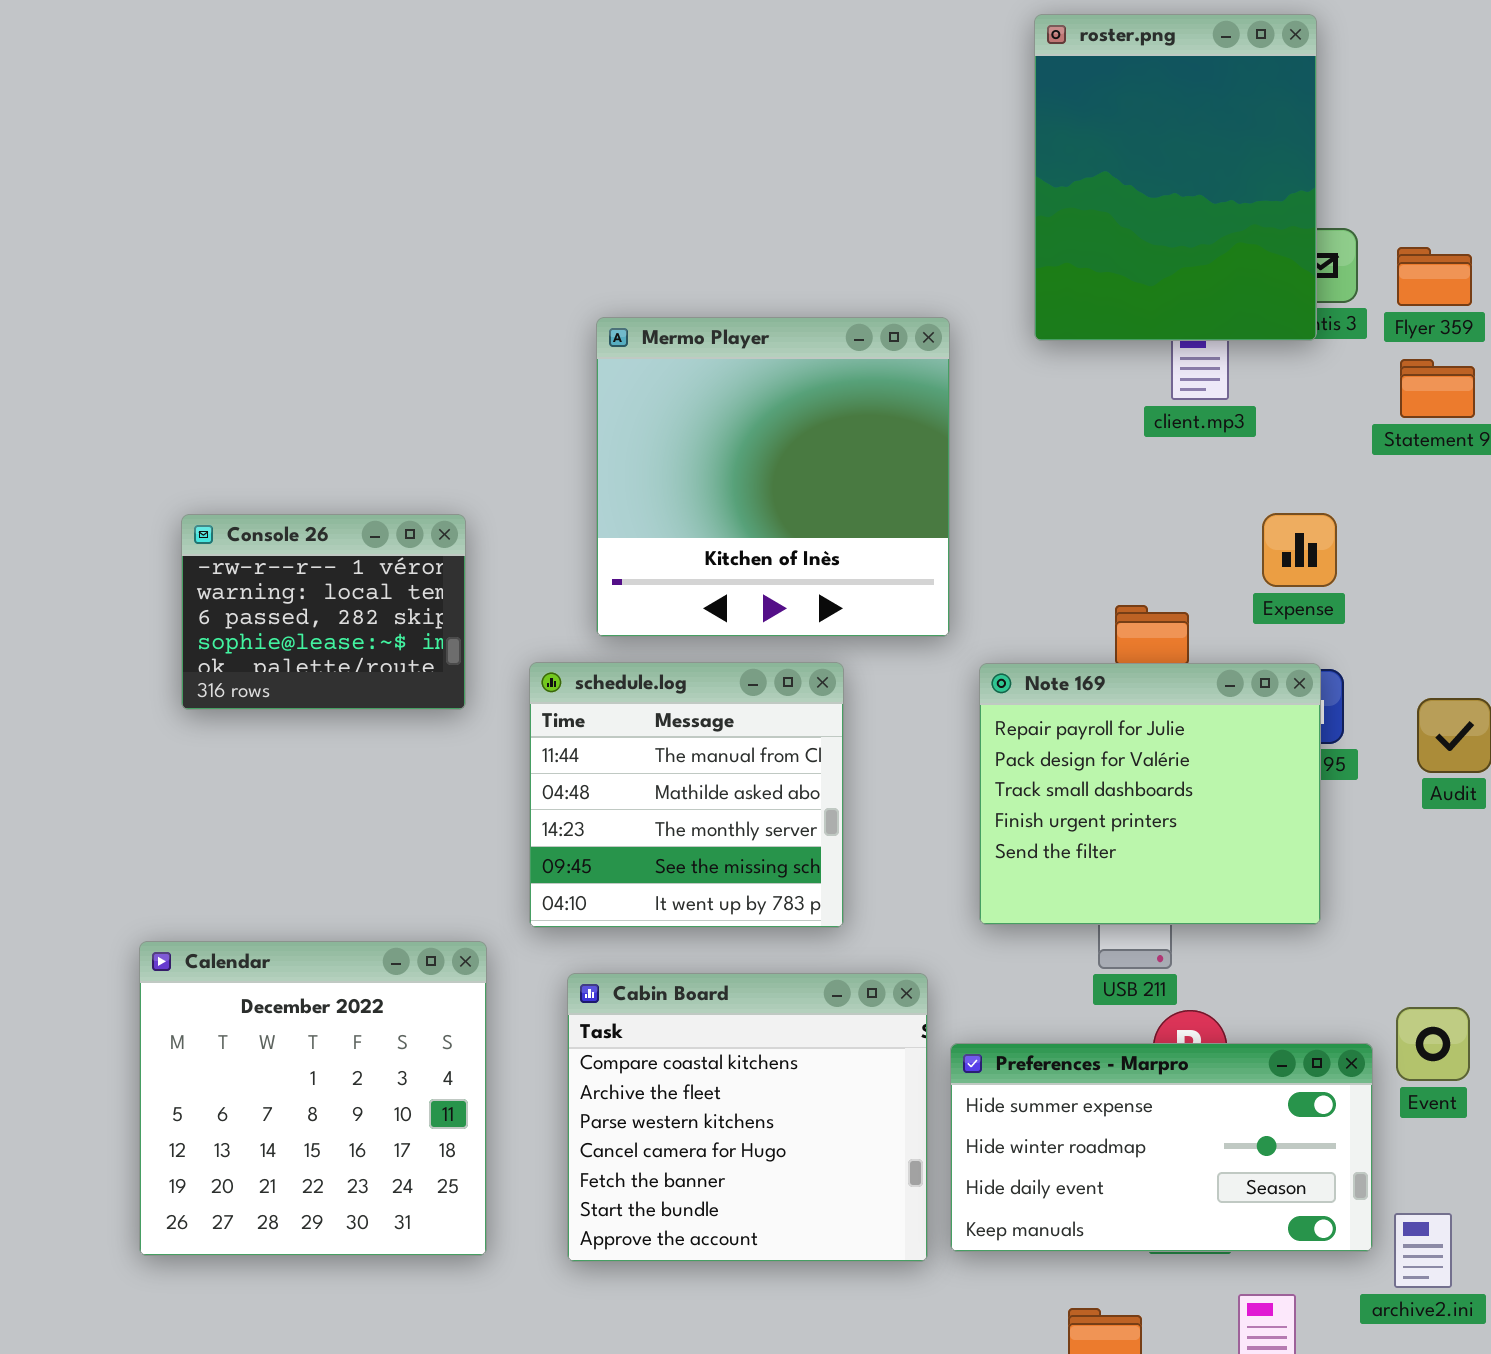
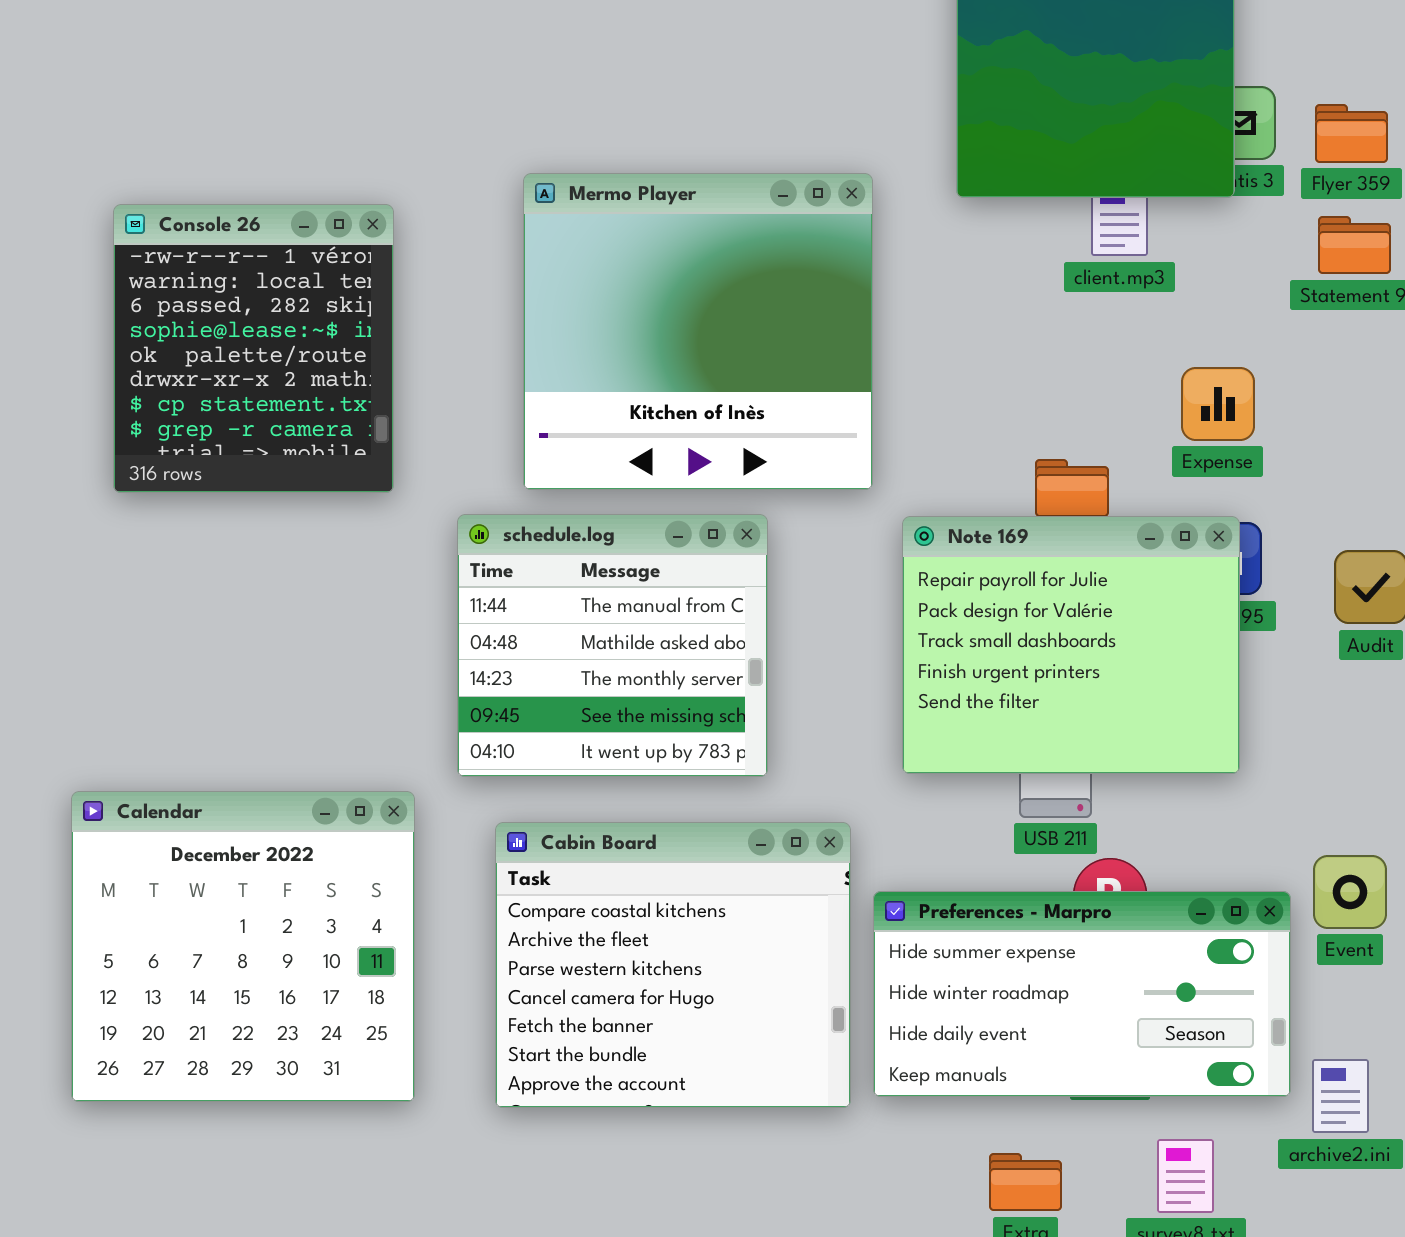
Console 26: [181,514,466,710] -> [113,204,394,493], moved, resized

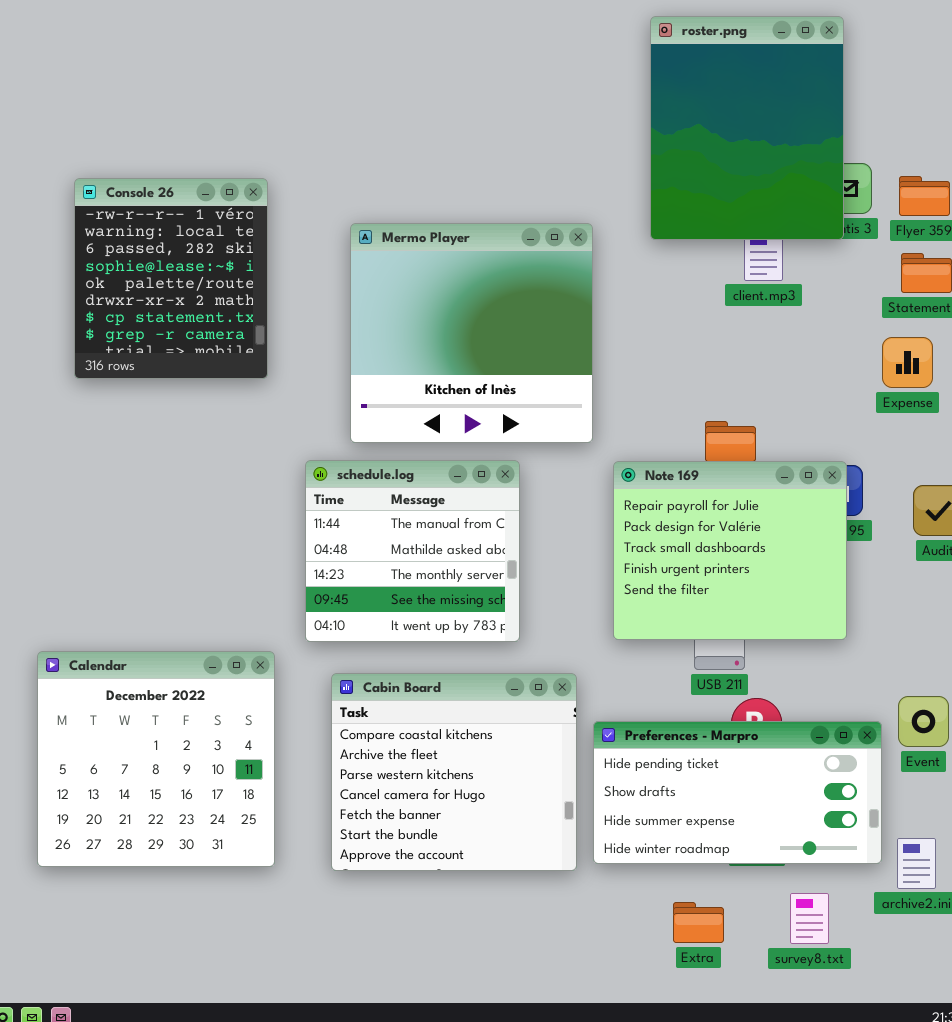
Console 26: [113,204,394,493] -> [74,178,268,379], moved
Expense: [1181,367,1255,441] -> [882,337,933,388], moved
Preferences - Marpro: [873,891,1291,1097] -> [593,721,882,864], scrolled up 2 rows

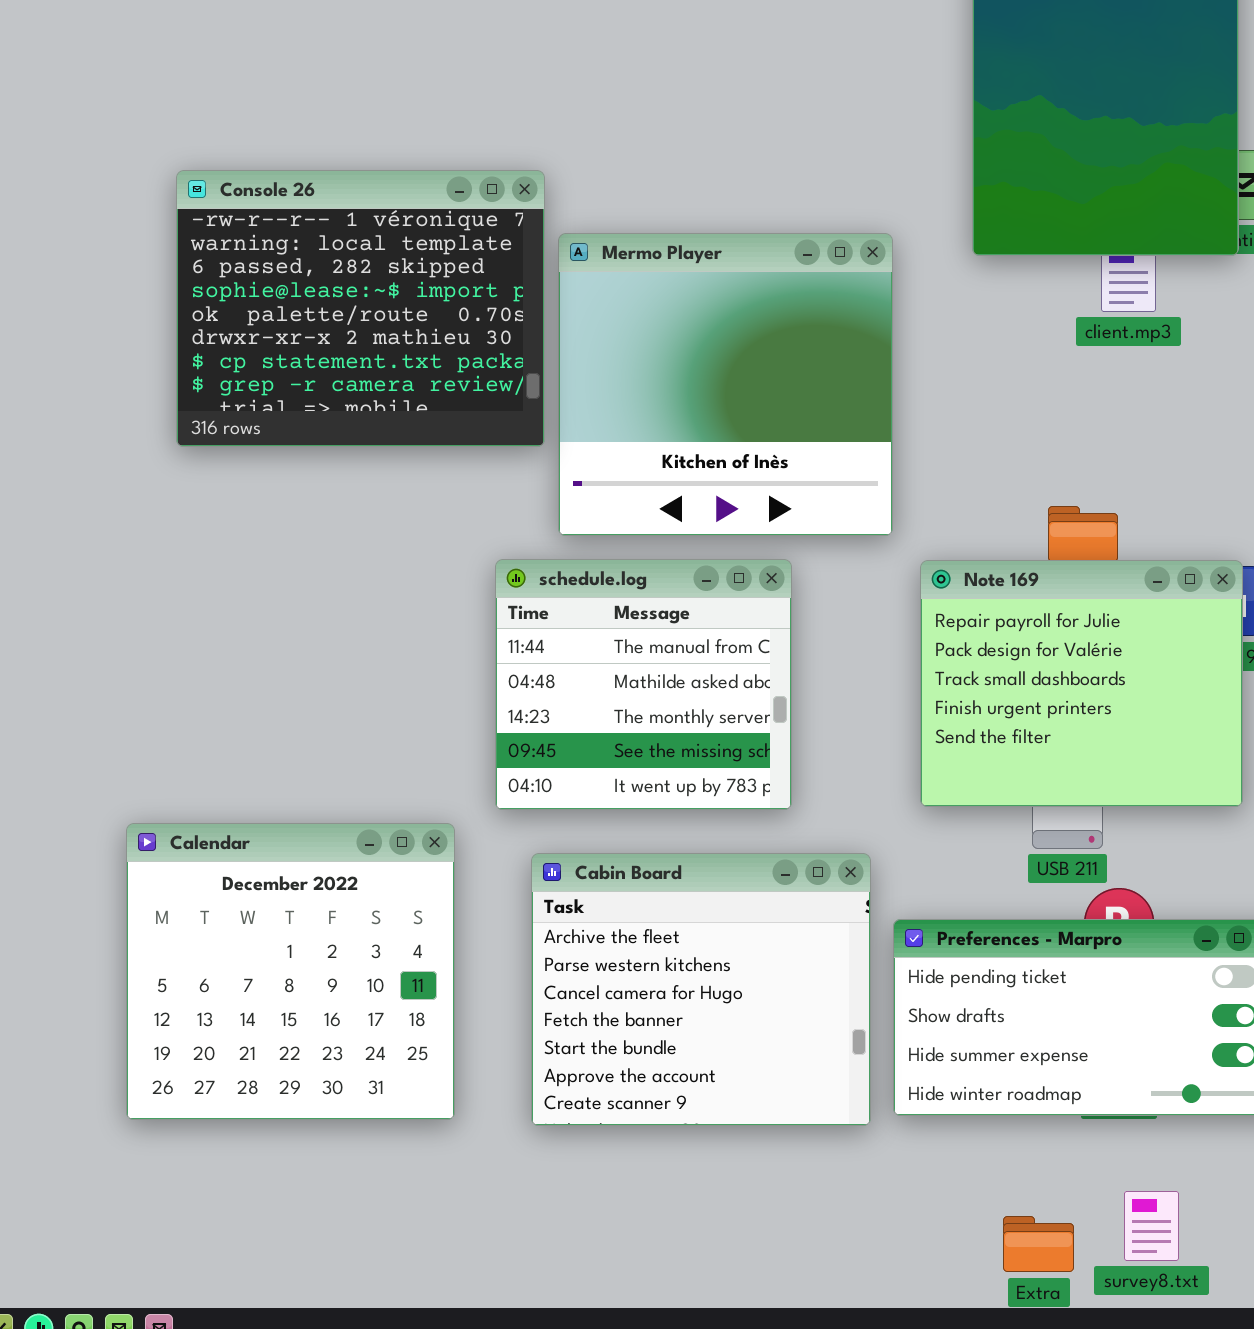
Console 26: [74,178,268,379] -> [176,170,545,447], resized
Cabin Board: [331,673,577,871] -> [531,853,871,1126], scrolled down 1 row
survey8.txt: [790,893,829,944] -> [1124,1191,1179,1261], moved
Extra: [673,902,724,943] -> [1003,1216,1074,1272], moved

